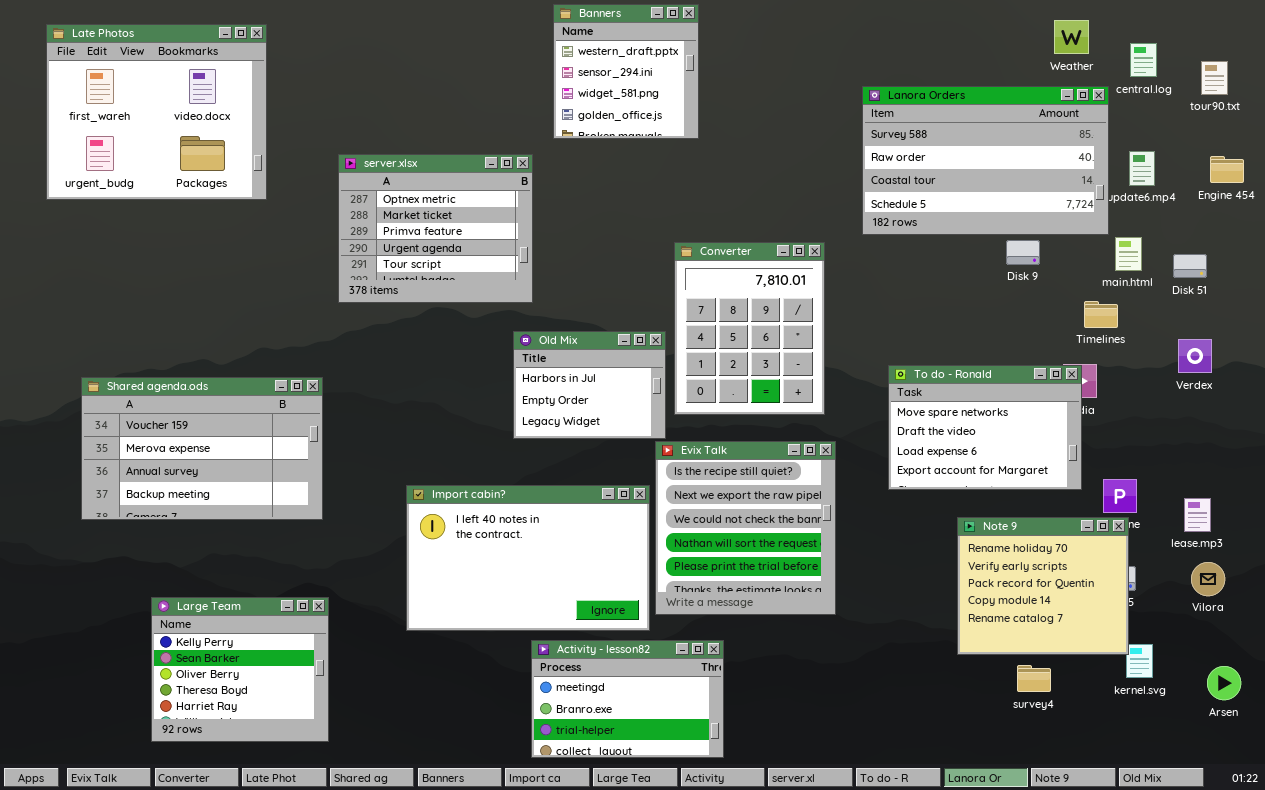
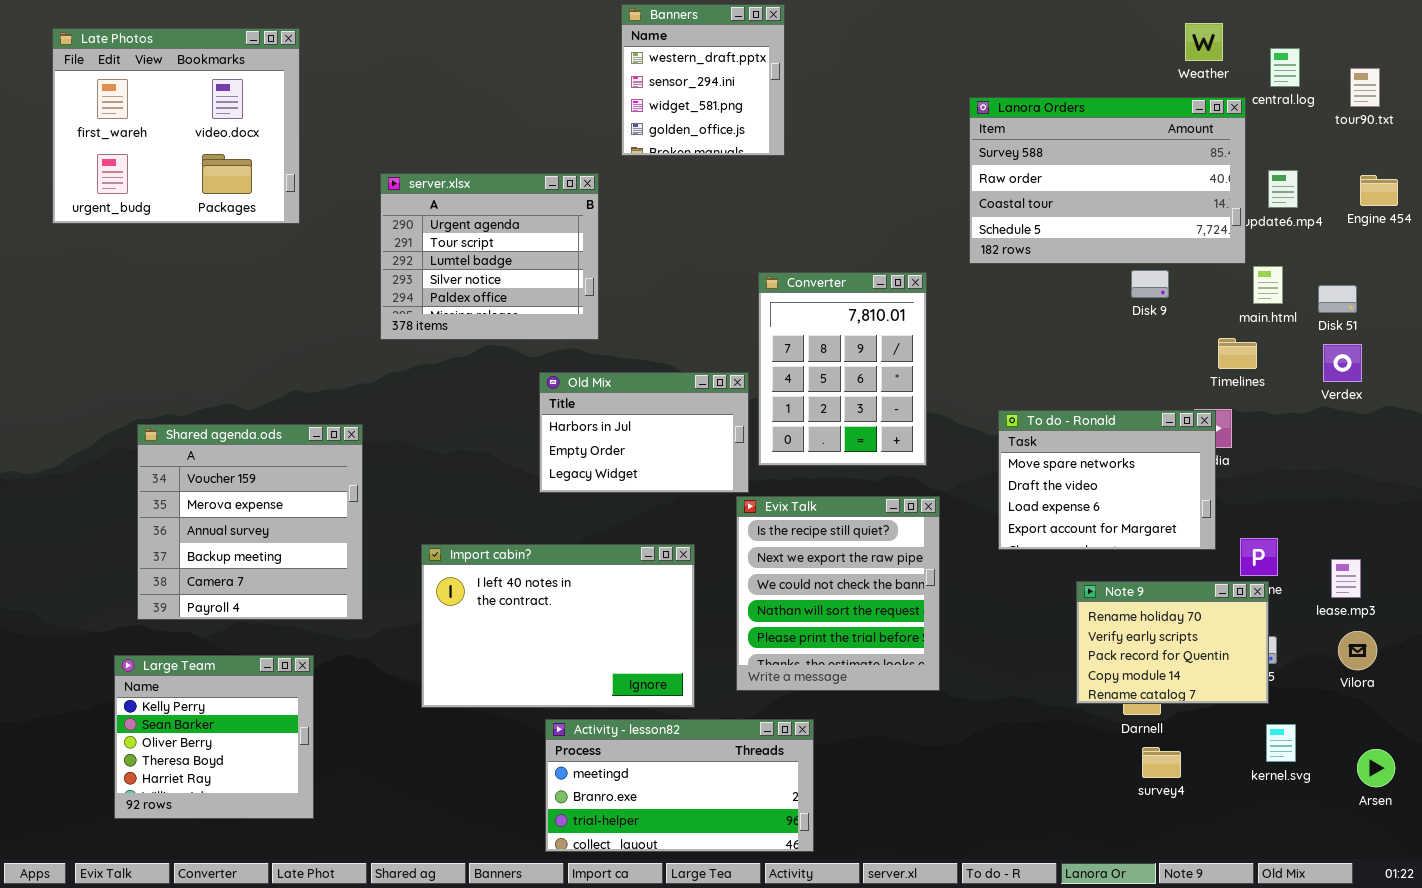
server.xlsx: [338,154,533,303] -> [380,173,599,340], scrolled down 3 rows
Old Mix: [513,331,666,439] -> [539,372,749,493], resized
Verdex: [1178,339,1212,373] -> [1323,344,1362,382], moved
Shared agenda.ods: [81,377,323,520] -> [137,424,363,620], resized
Import cabin?: [406,485,650,631] -> [421,544,695,708], moved
Note 9: [957,517,1129,655] -> [1076,581,1269,704], resized
Large Team: [151,597,329,742] -> [114,655,314,819], moved
Activity - lesson82: [531,640,724,758] -> [545,719,814,852], resized

